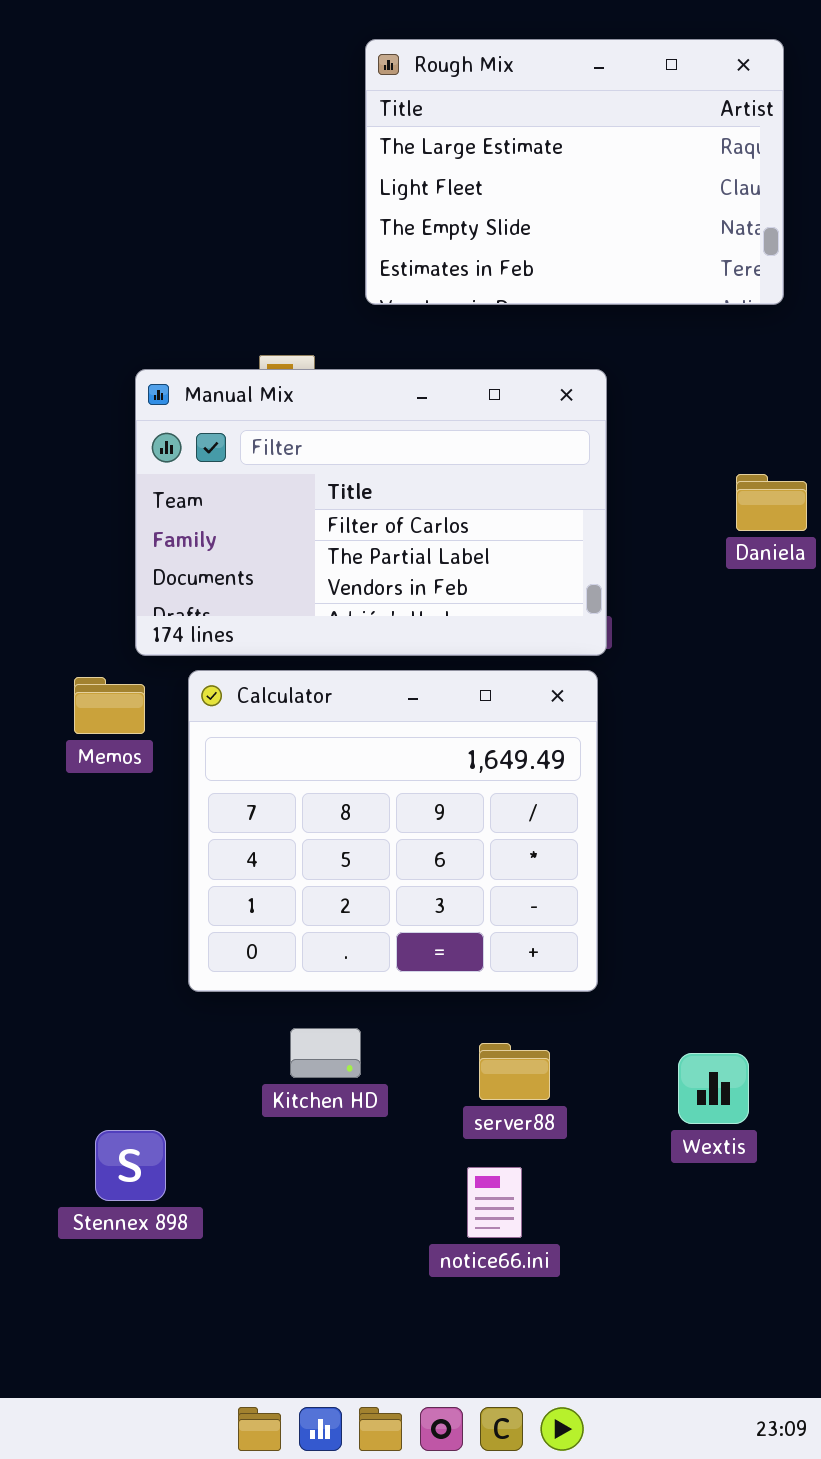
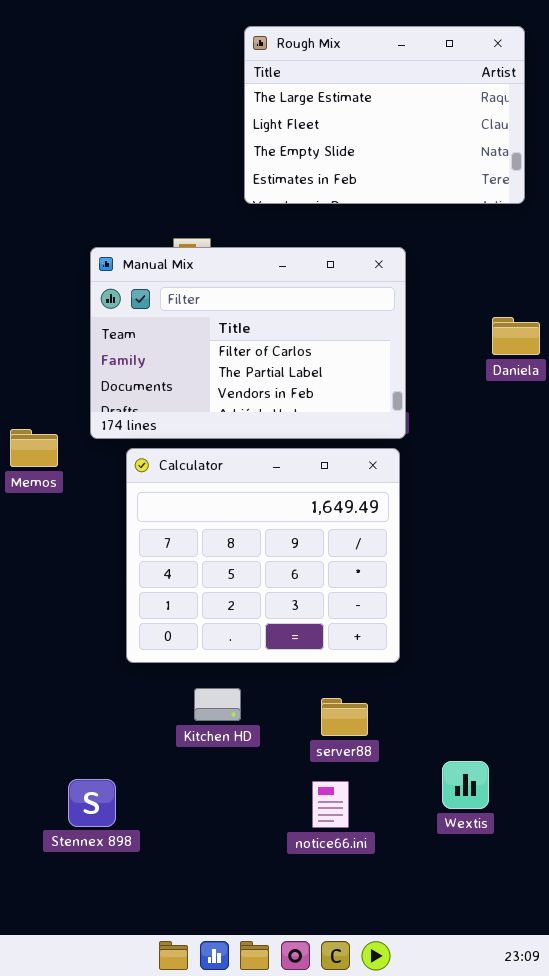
Memos: [74,677,145,734] -> [10,429,58,467], moved
Wextis: [678,1053,749,1124] -> [442,761,489,809], moved
Stennex 898: [95,1130,166,1201] -> [68,779,116,827], moved

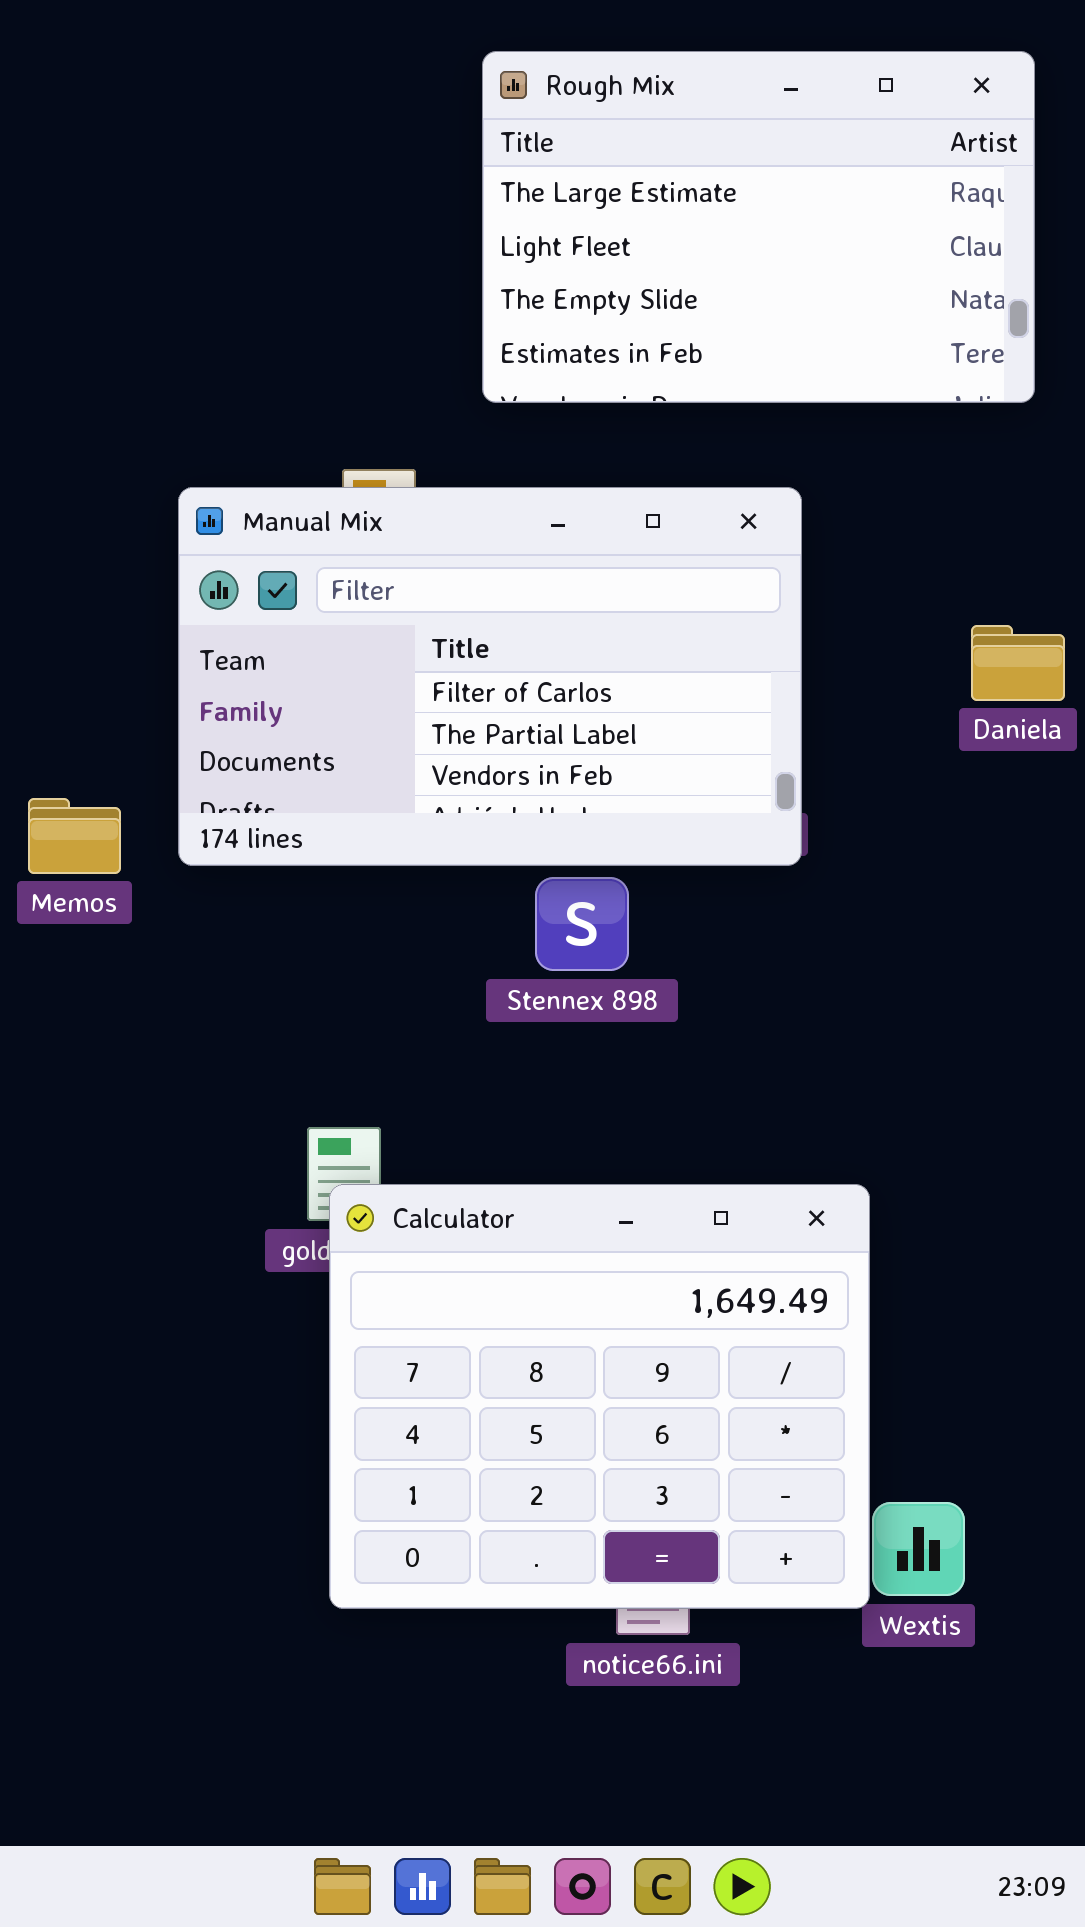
Memos: [10,429,58,467] -> [28,798,121,874], moved
Calculator: [126,448,400,663] -> [329,1184,870,1609], moved
Stennex 898: [68,779,116,827] -> [535,877,629,971], moved

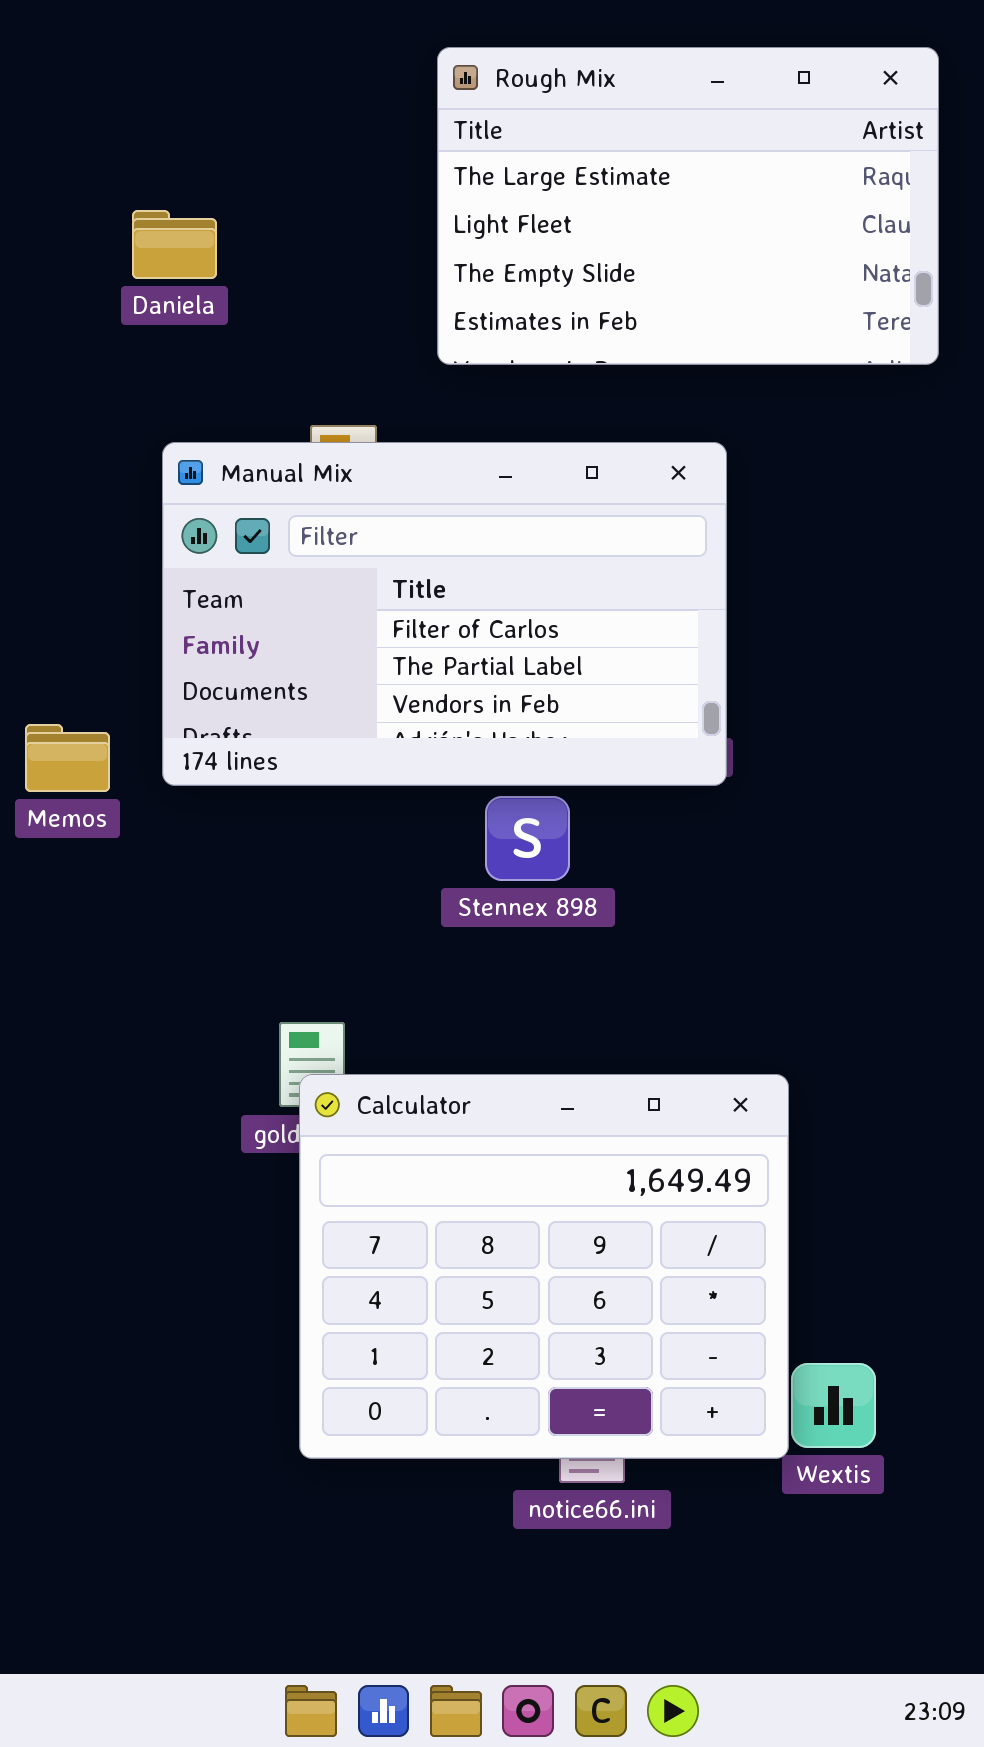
Daniela: [971,625,1065,701] -> [132,210,217,279], moved

